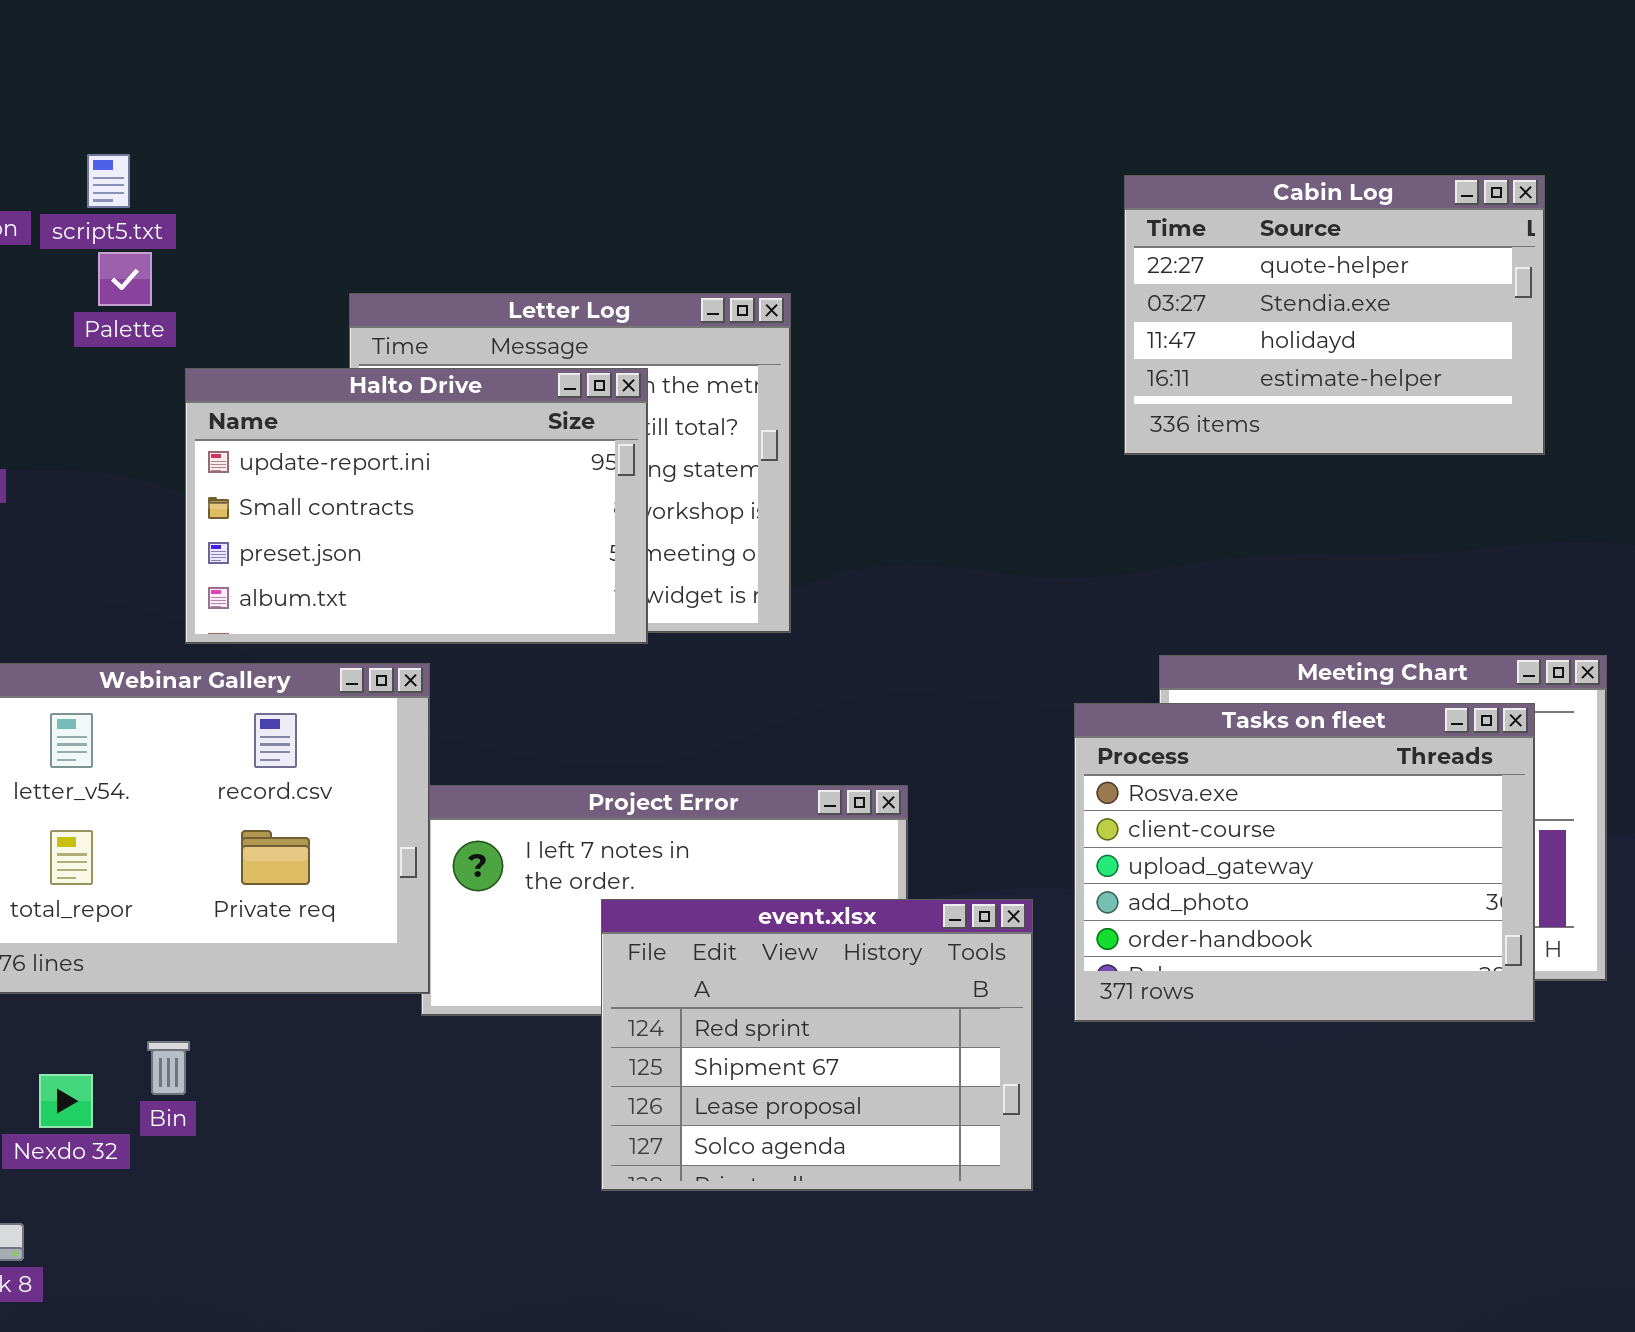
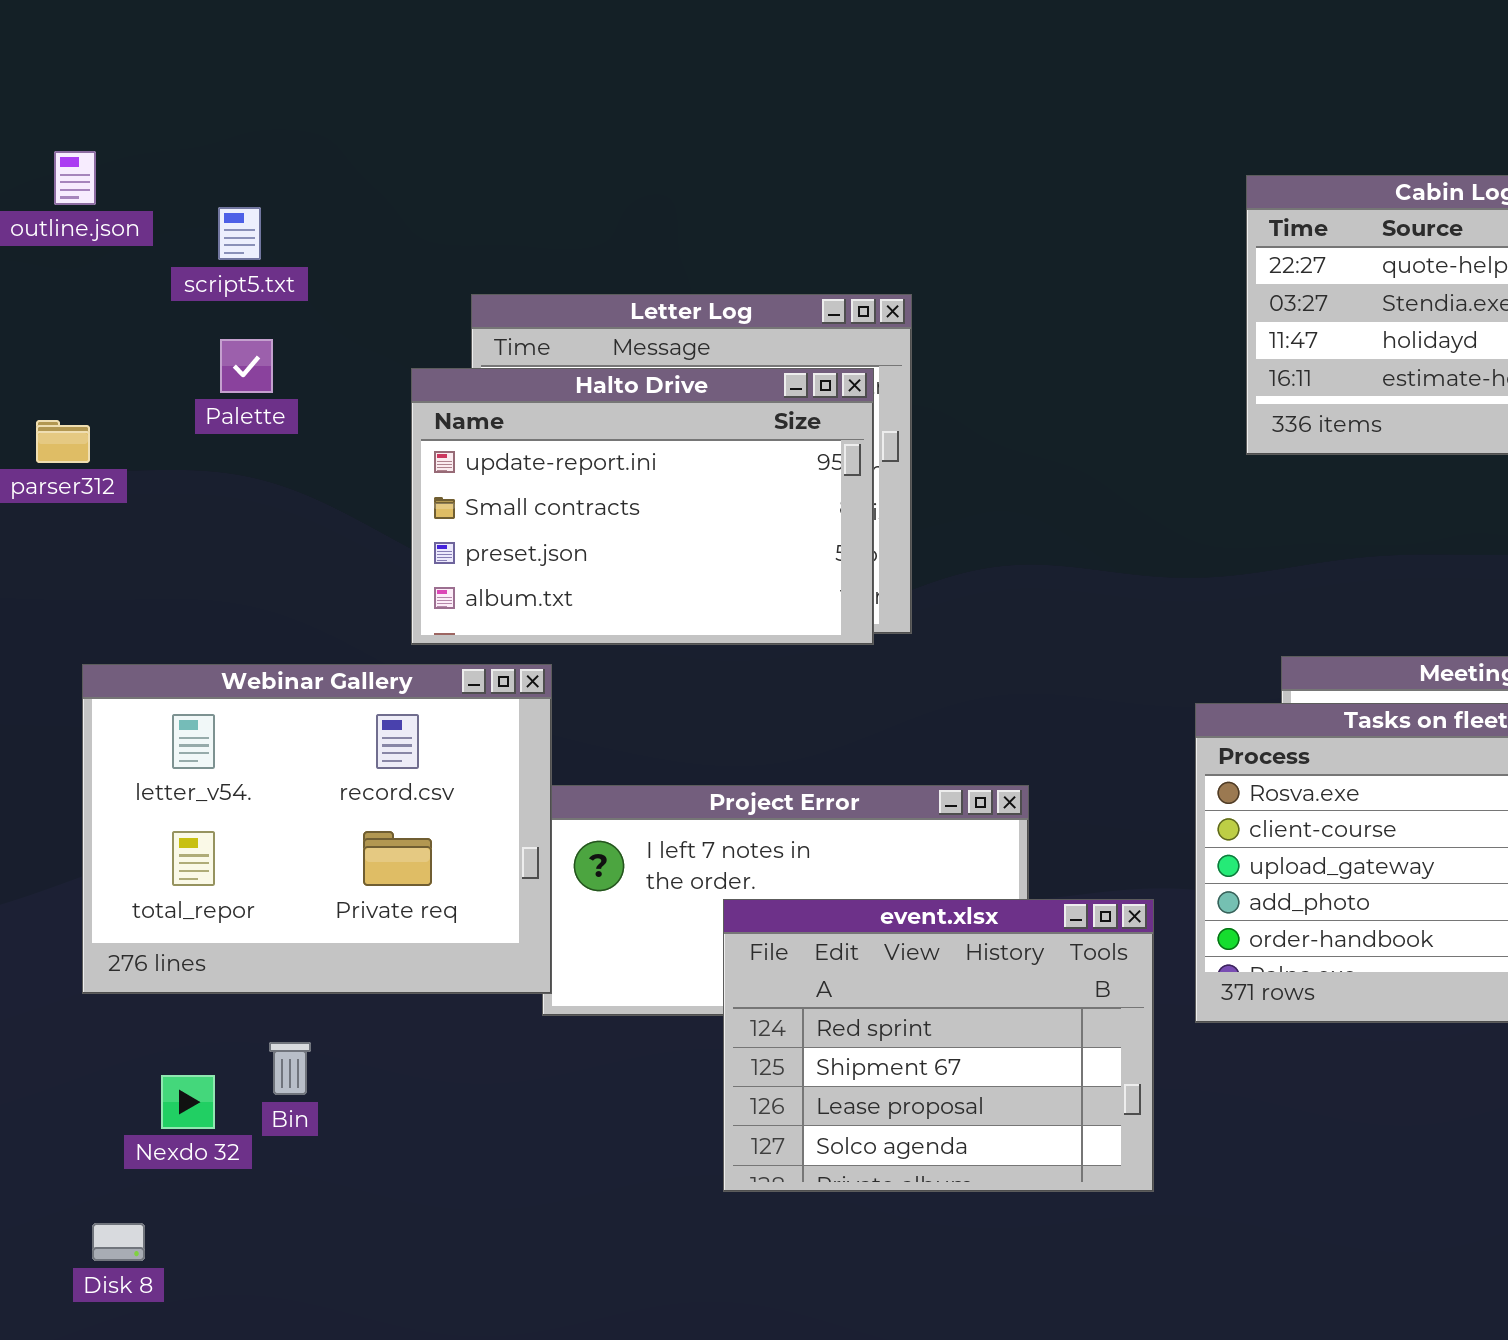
script5.txt: [87,154,130,208] -> [218,207,261,260], moved
Palette: [98,252,152,306] -> [220,339,273,393], moved
Halto Drive: [185,368,648,644] -> [411,368,874,645], moved

